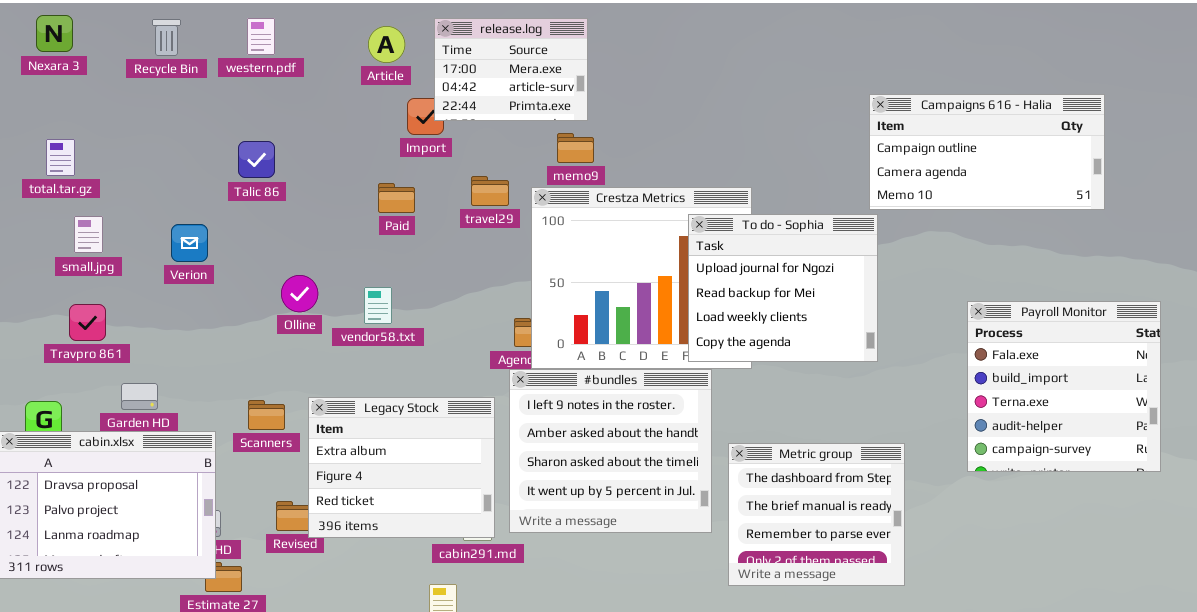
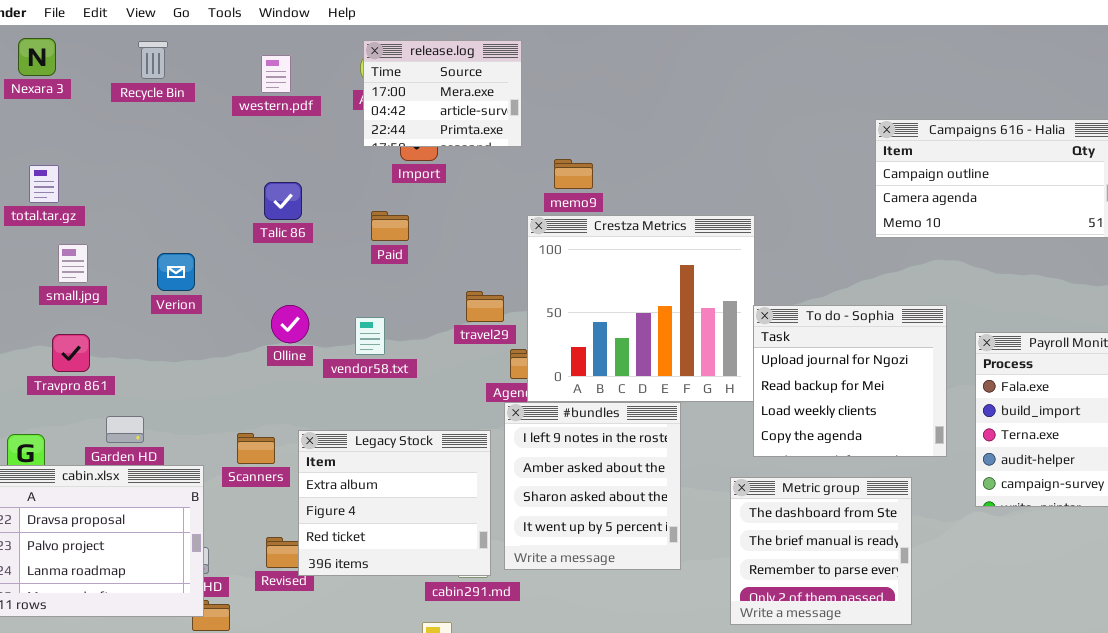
western.pdf: [247,18,275,55] -> [261,55,291,93], moved
release.log: [434,18,588,121] -> [363,40,522,147], moved
Talic 86: [238,141,275,178] -> [264,182,302,220], moved
travel29: [471,176,509,206] -> [466,291,504,322], moved
To do - Sophia: [688,214,878,362] -> [753,305,947,457], moved
#bundles: [509,369,712,533] -> [504,402,681,570], resized

